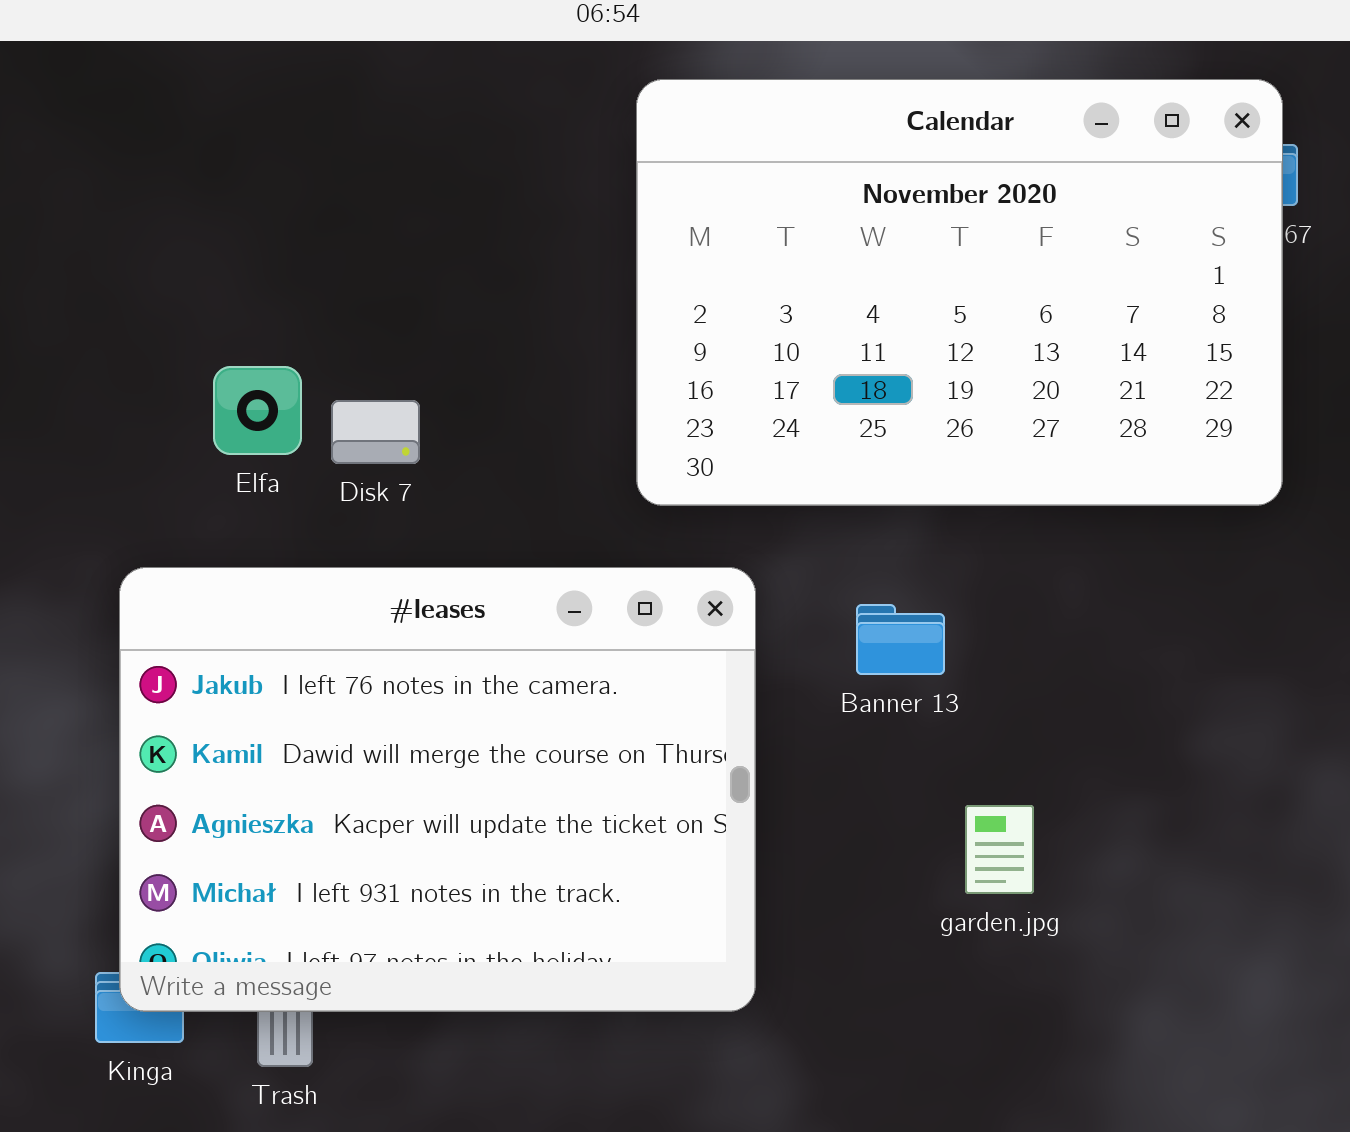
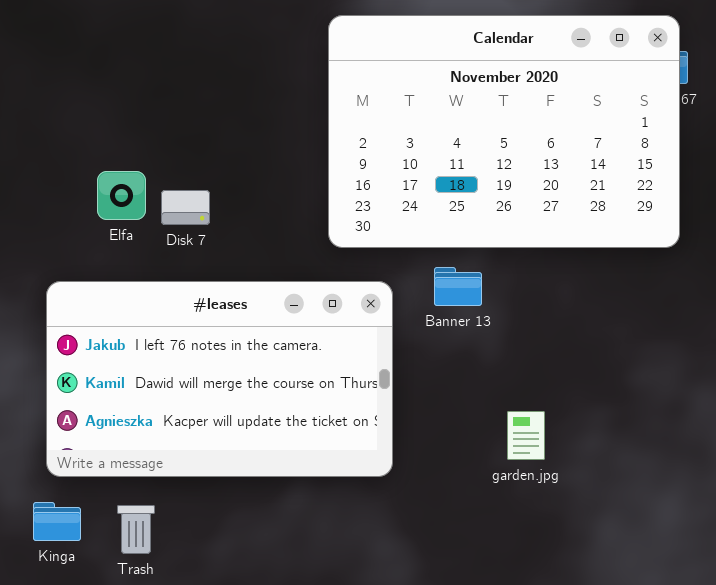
#leases: [119,567,756,1012] -> [46,281,393,477], resized
Banner 13: [856,604,945,675] -> [434,267,482,306], moved

